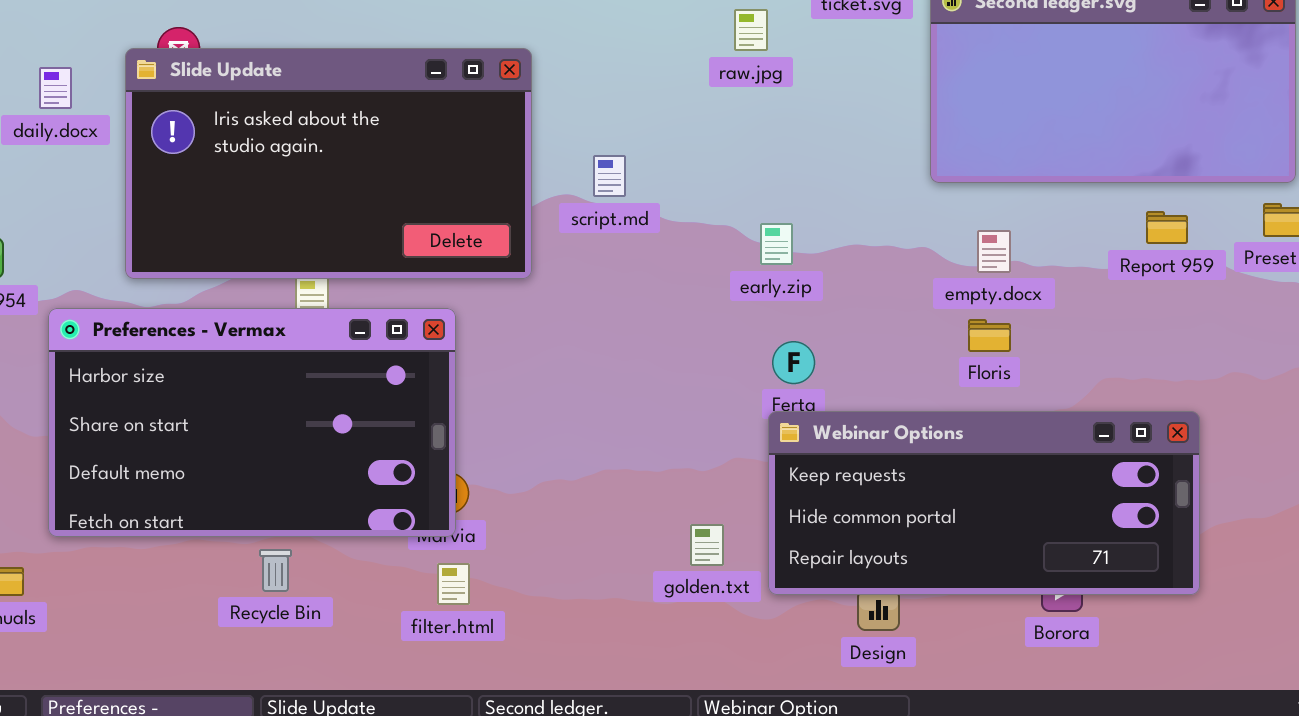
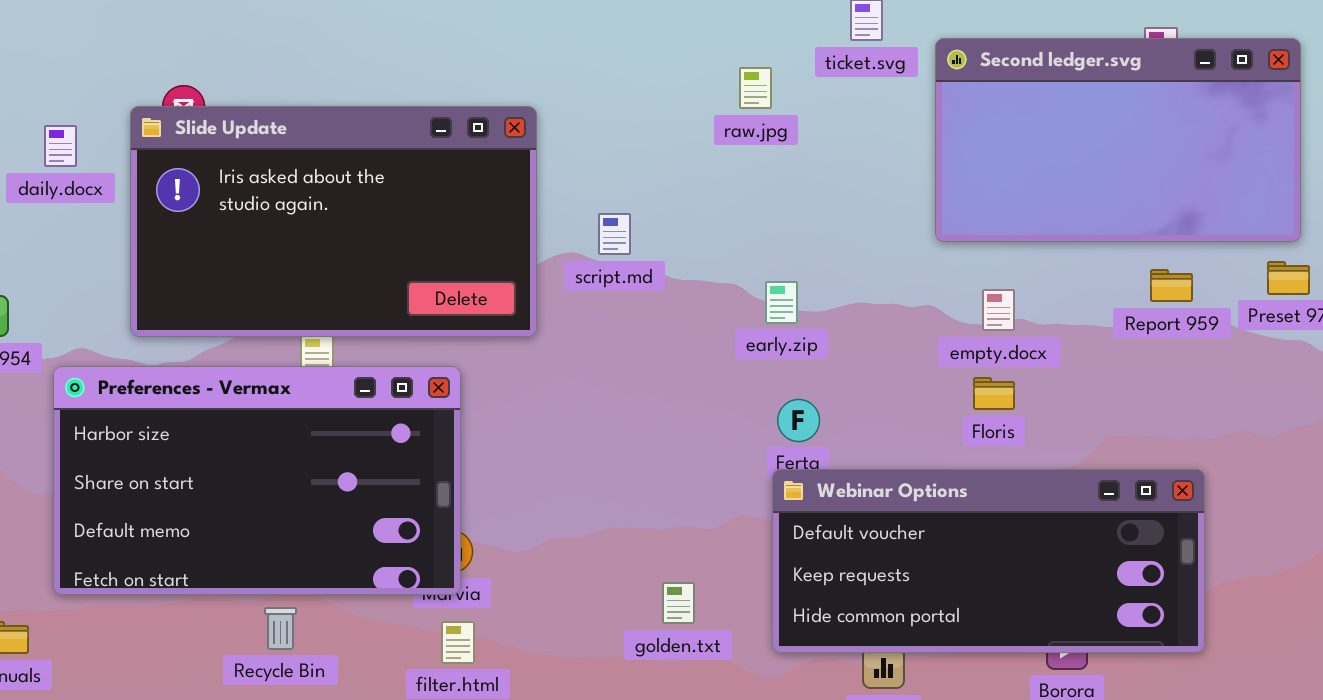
Webinar Options: [768,411,1200,595] -> [772,469,1205,653], scrolled up 1 row
golden.txt: [690,524,724,566] -> [662,582,695,624], moved

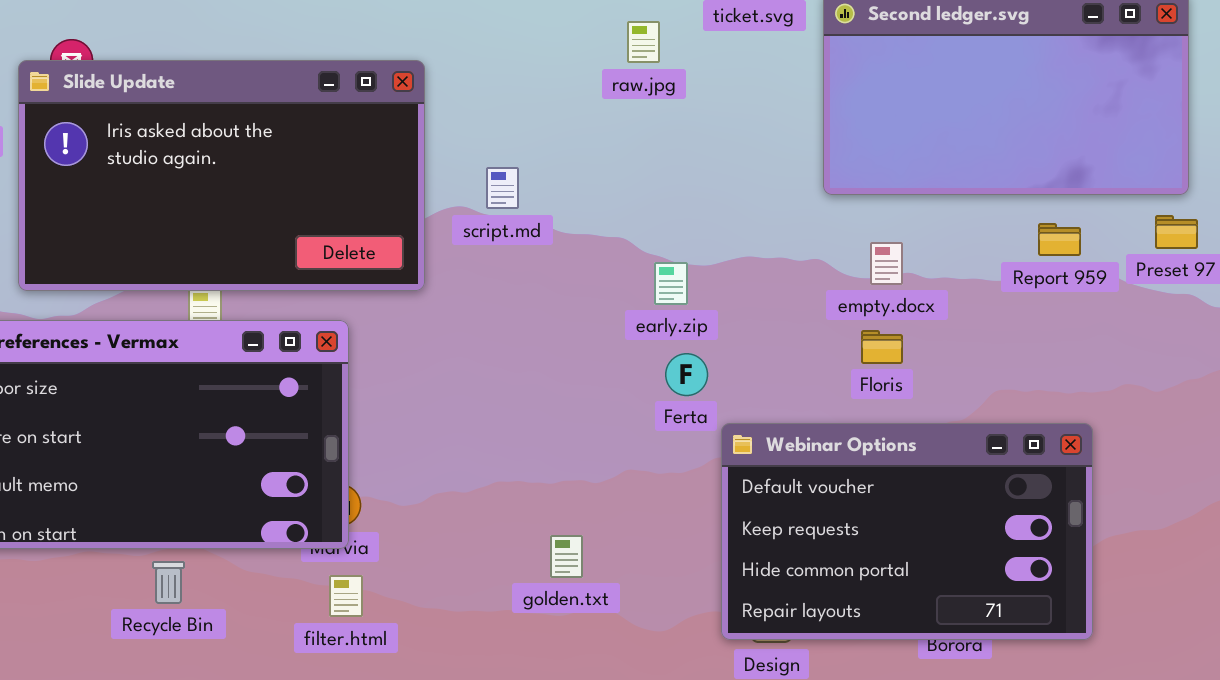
early.zip: [765,281,798,324] -> [654,262,688,305], moved
Webinar Options: [772,469,1205,653] -> [721,423,1093,640], resized

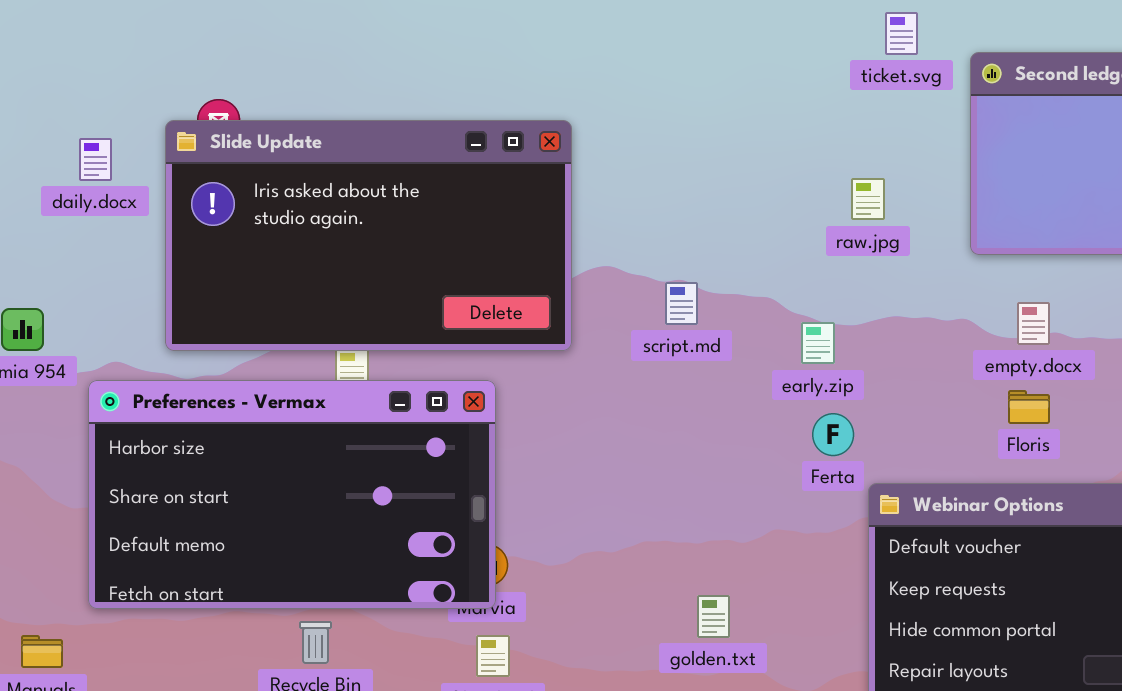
raw.jpg: [627,21,660,63] -> [851,178,885,220], moved
script.md: [486,167,519,209] -> [665,282,698,325], moved

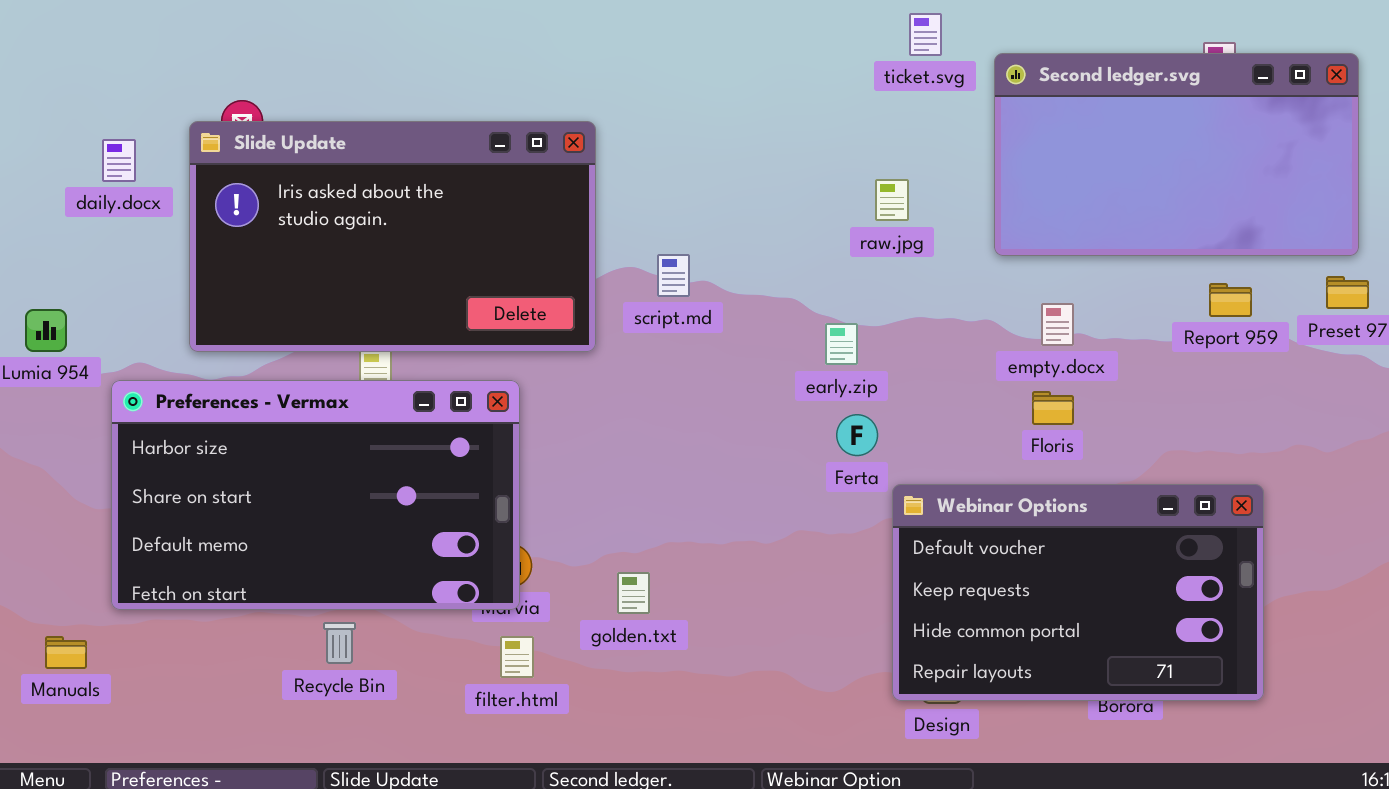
script.md: [665,282,698,325] -> [657,254,690,297], moved
golden.txt: [697,595,730,638] -> [617,572,650,614], moved

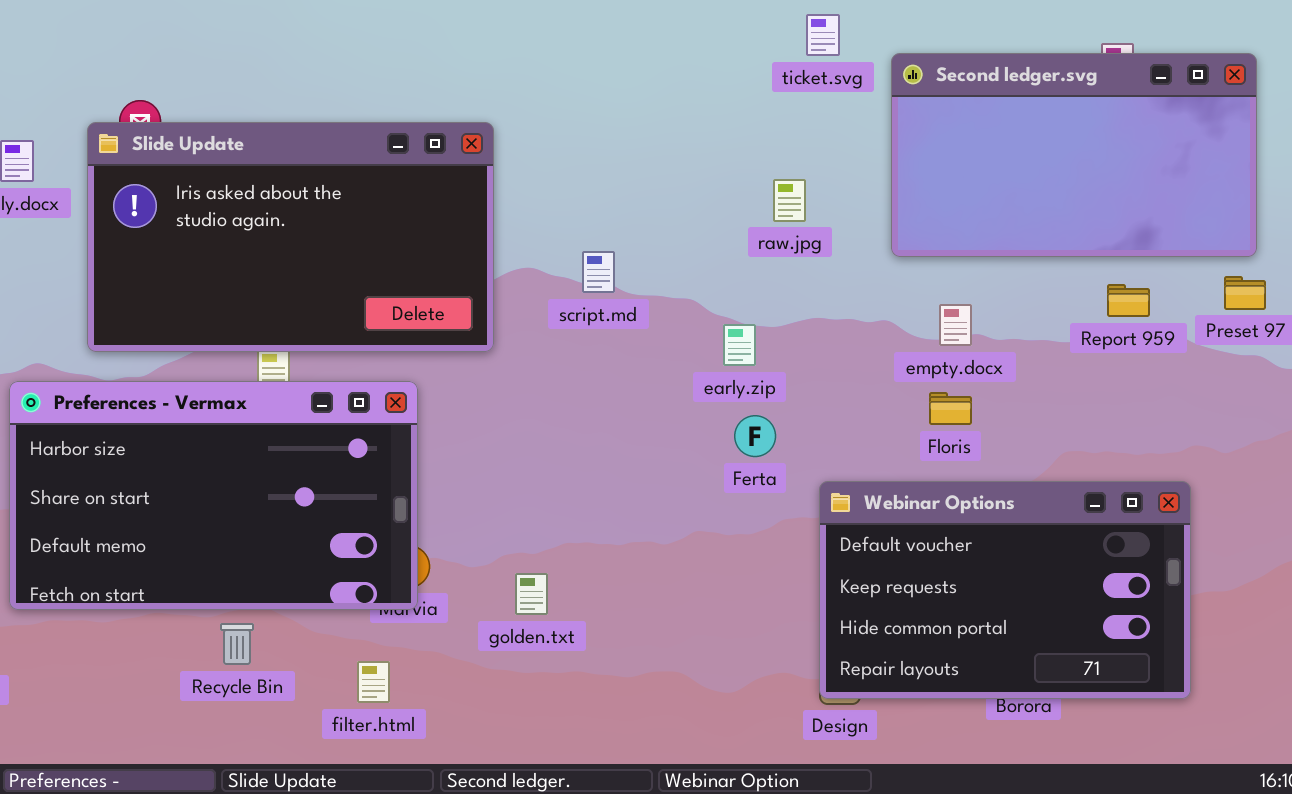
script.md: [657,254,690,297] -> [582,251,615,293], moved
Webinar Options: [892,484,1264,701] -> [819,481,1191,699], moved
filter.html: [500,636,534,678] -> [357,661,390,703], moved

